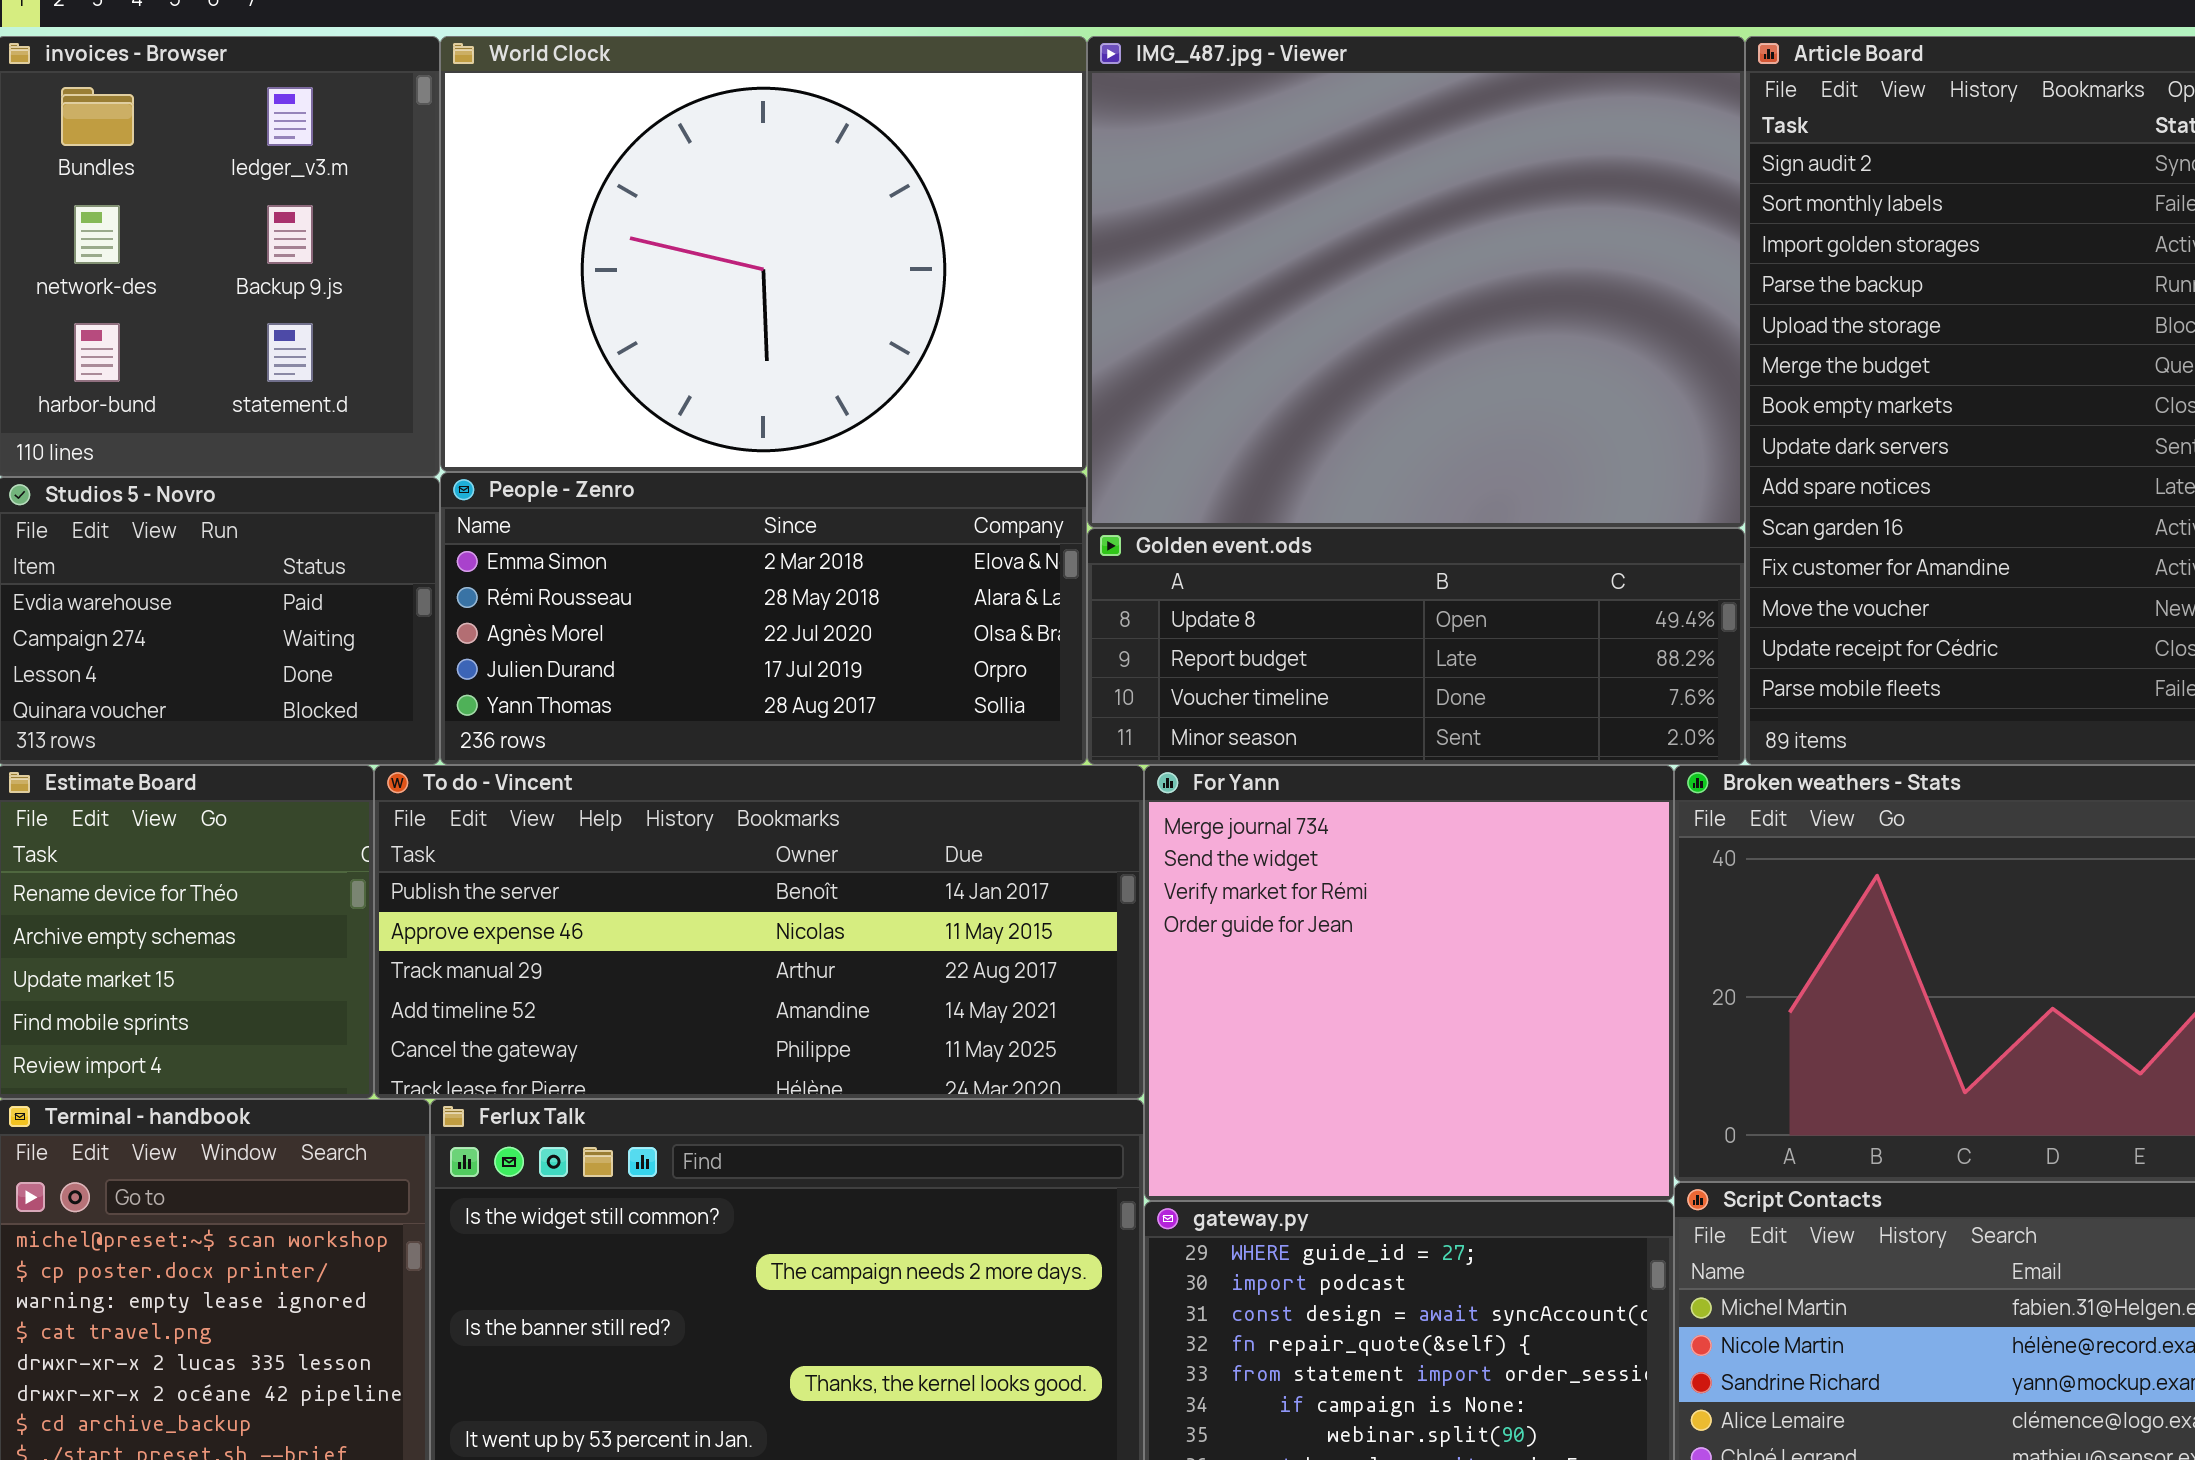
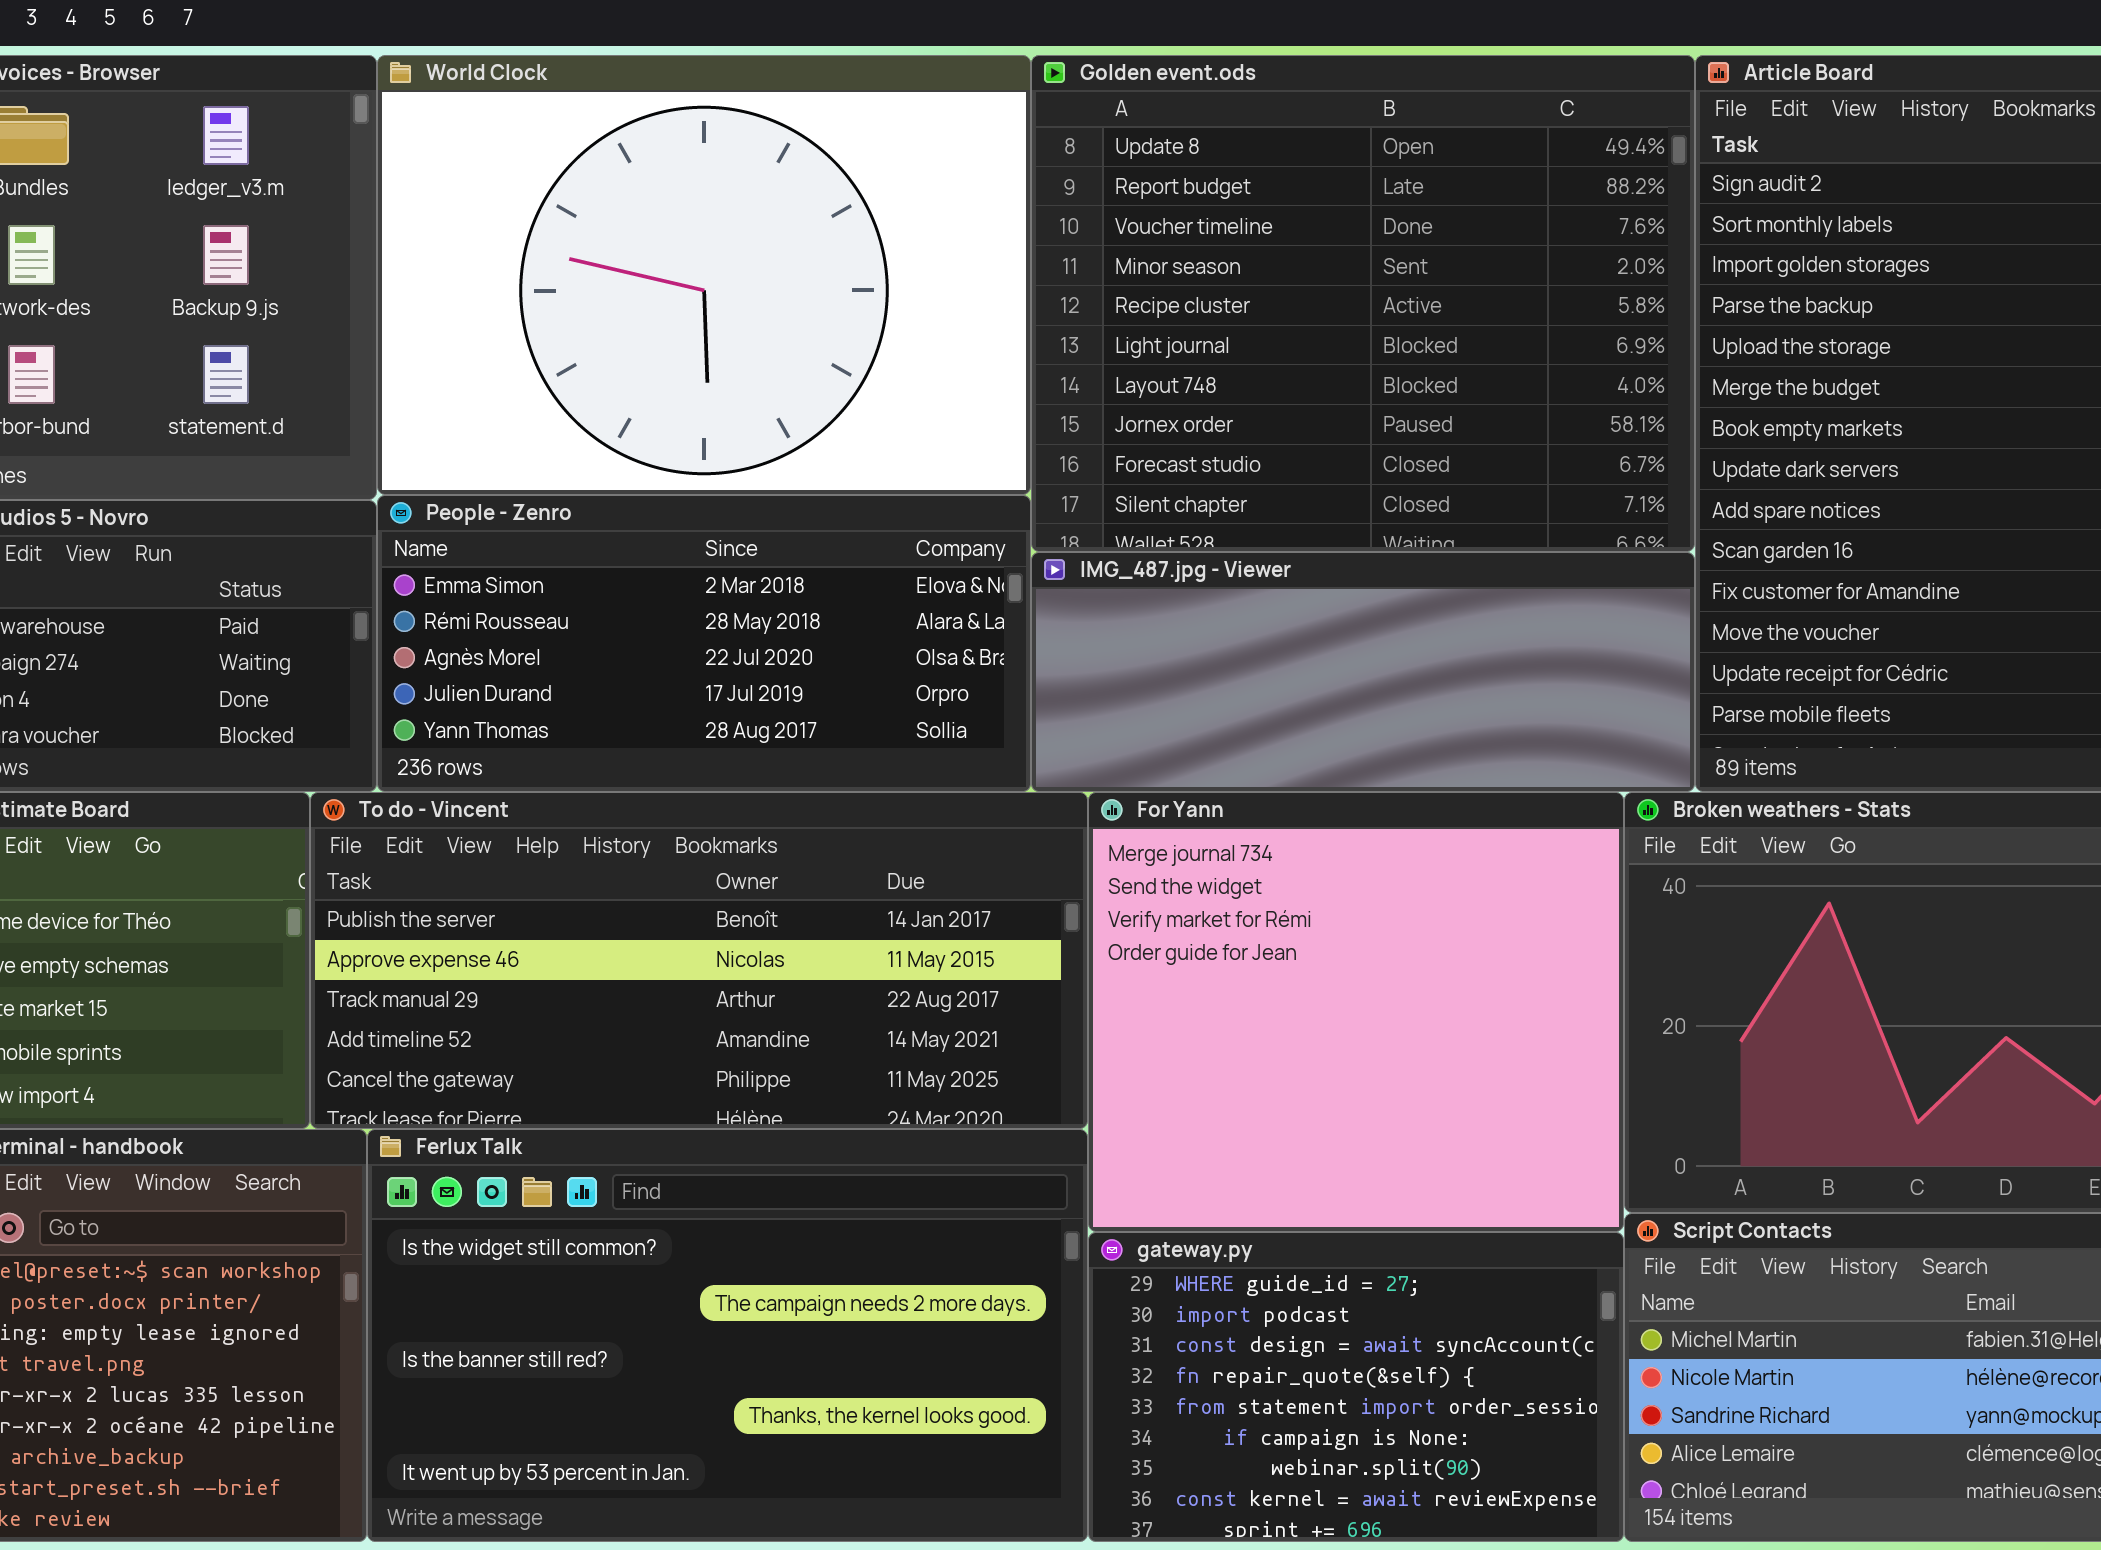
IMG_487.jpg - Viewer: [1087,36,1745,528] -> [1031,552,1695,792], moved, resized
Golden event.ods: [1087,528,1745,765] -> [1031,55,1695,552], moved, resized

